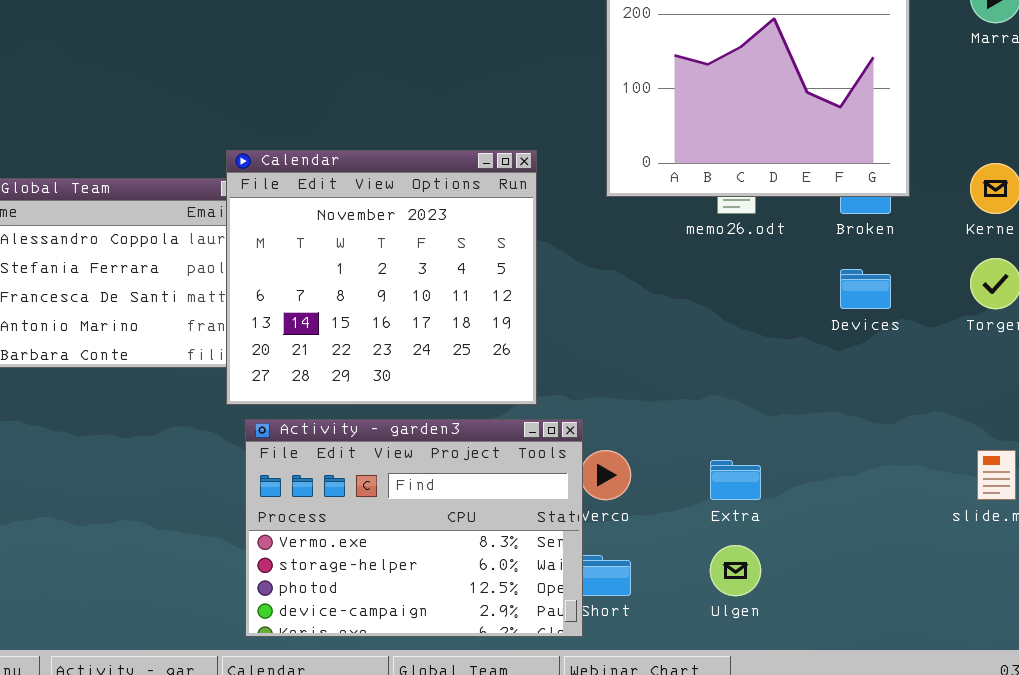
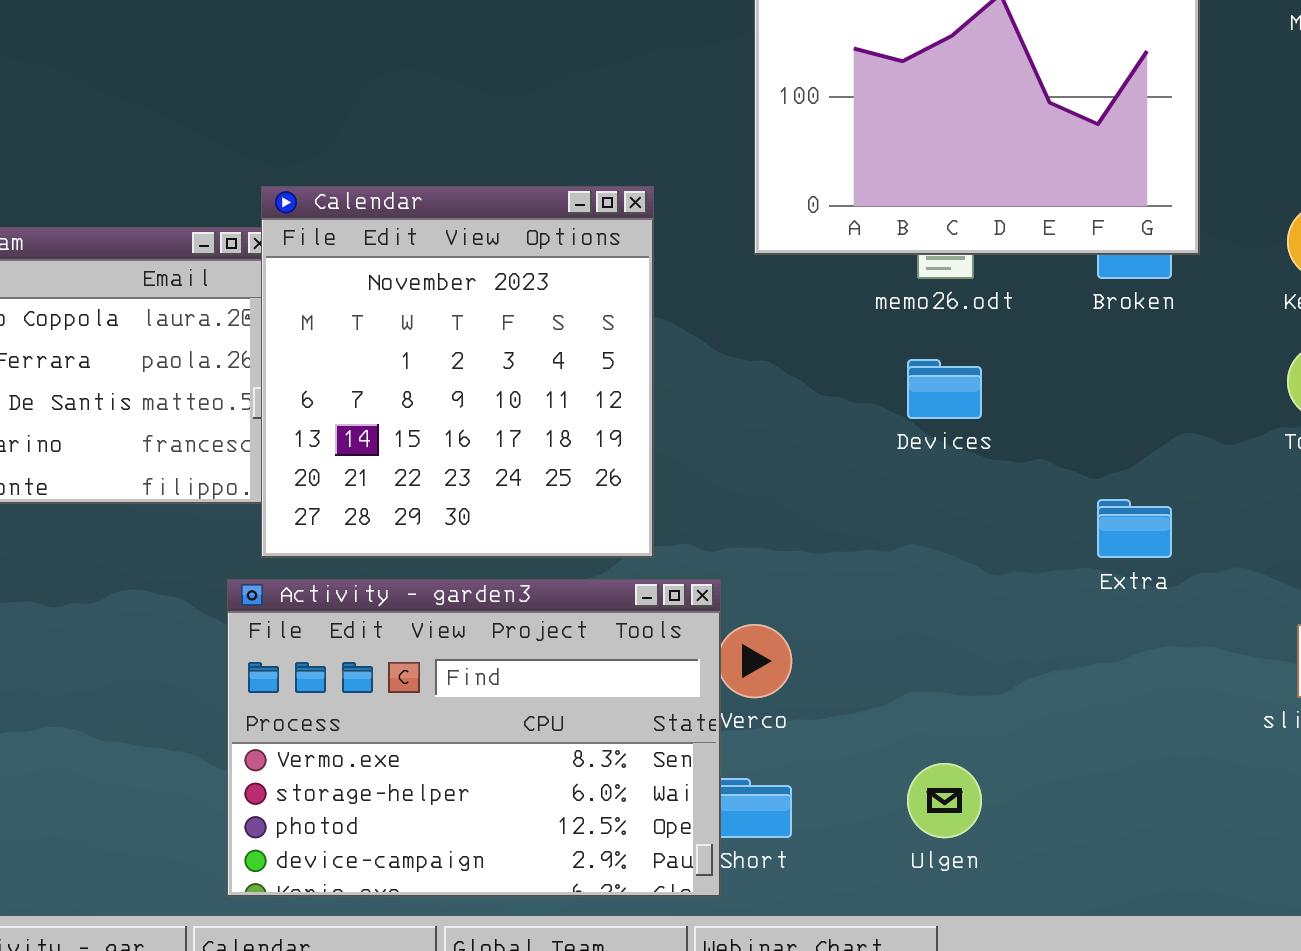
Calendar: [226,150,537,405] -> [261,186,654,558], resized
Devices: [840,269,891,309] -> [907,359,982,419], moved
Extra: [710,460,761,500] -> [1097,499,1172,558], moved

